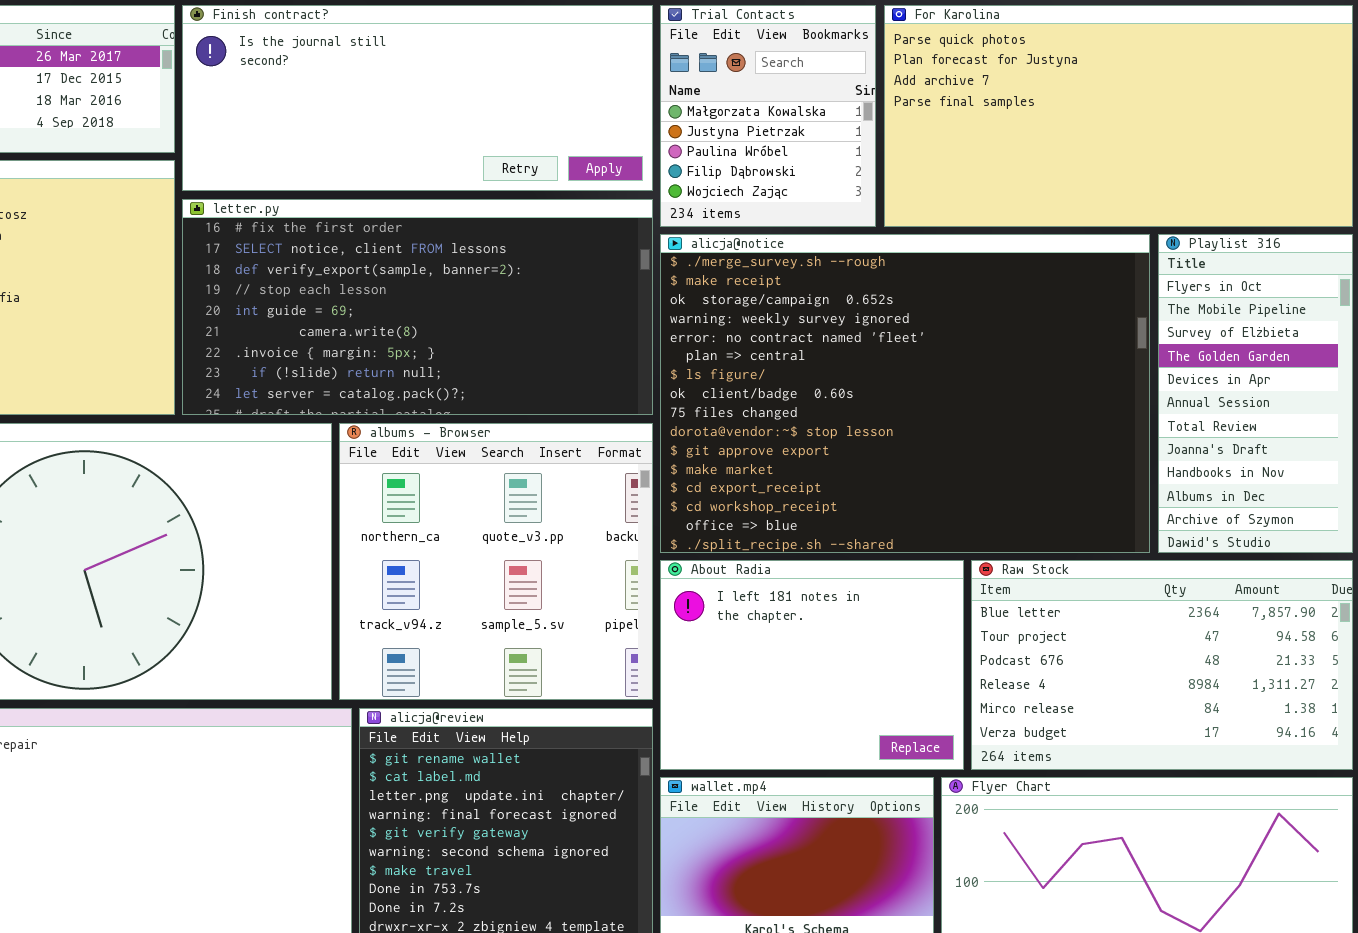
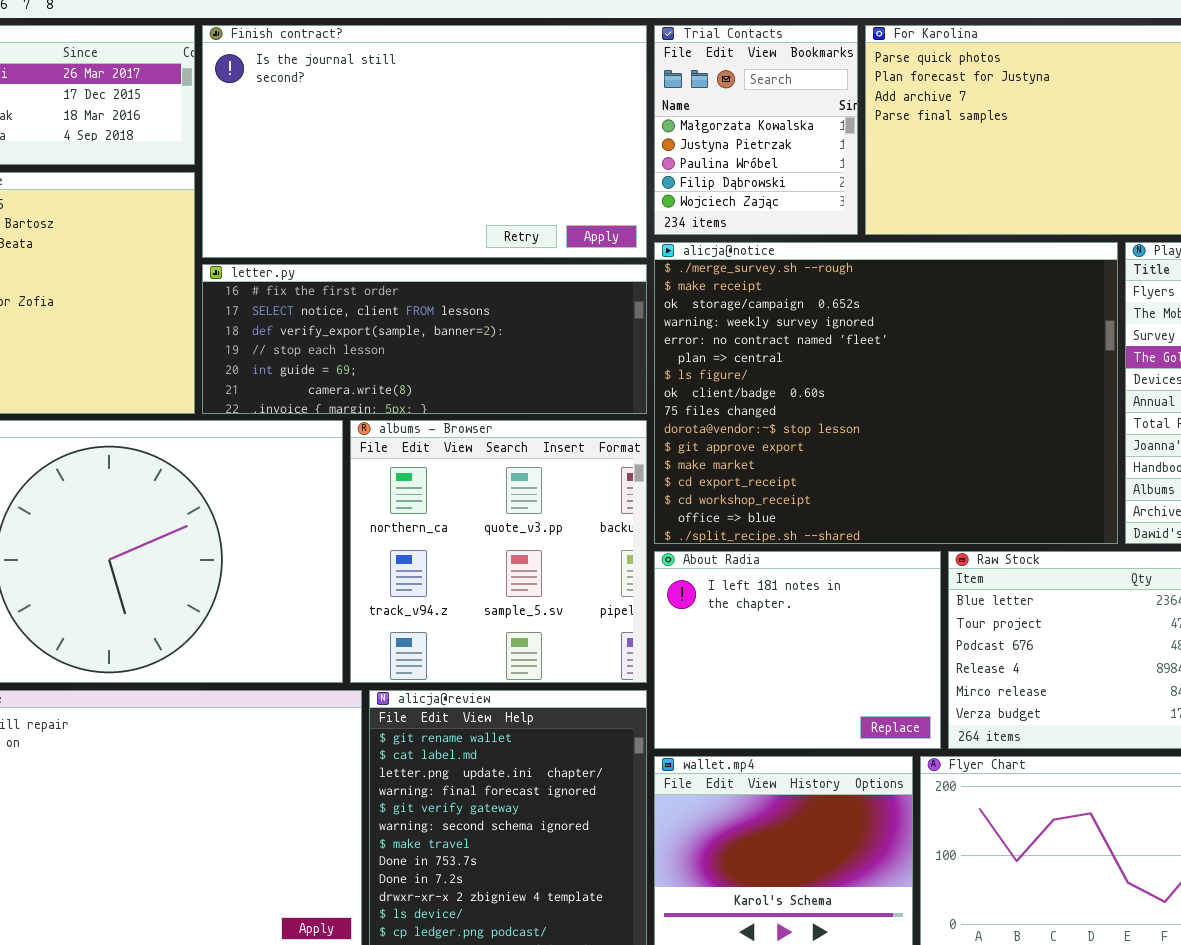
Finish contract?: [182,5,653,191] -> [202,25,647,258], resized
letter.py: [182,199,653,415] -> [202,264,647,414], resized

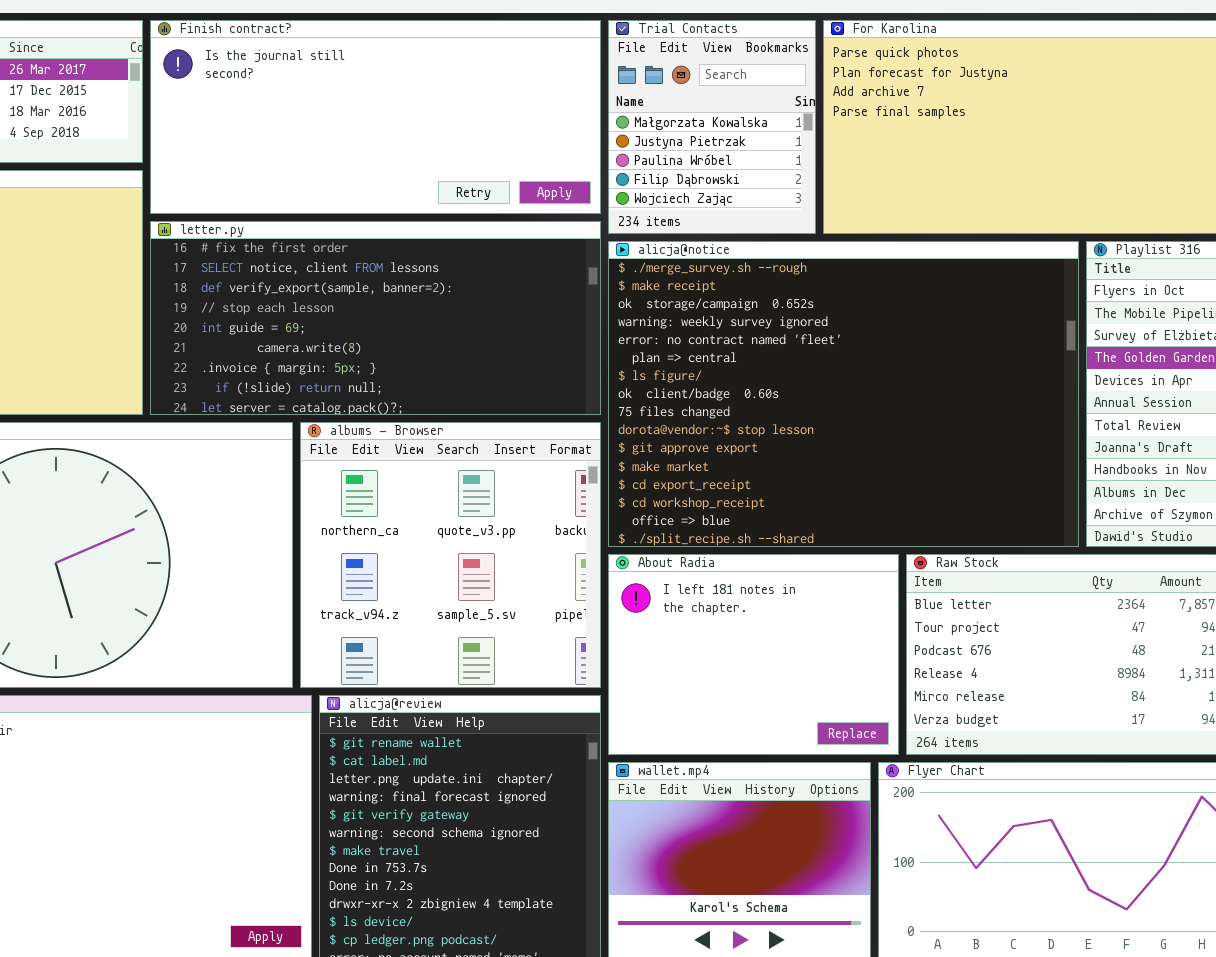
Finish contract?: [202,25,647,258] -> [150,20,601,214], resized
letter.py: [202,264,647,414] -> [150,221,601,415], resized

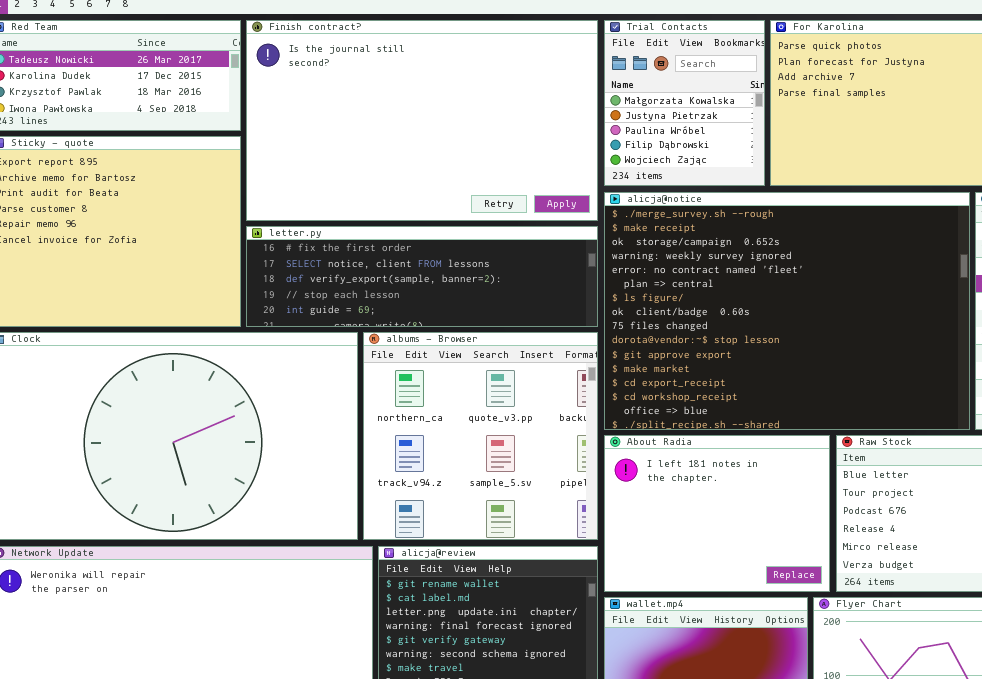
Finish contract?: [150,20,601,214] -> [246,20,598,221], resized
letter.py: [150,221,601,415] -> [246,226,598,327], resized

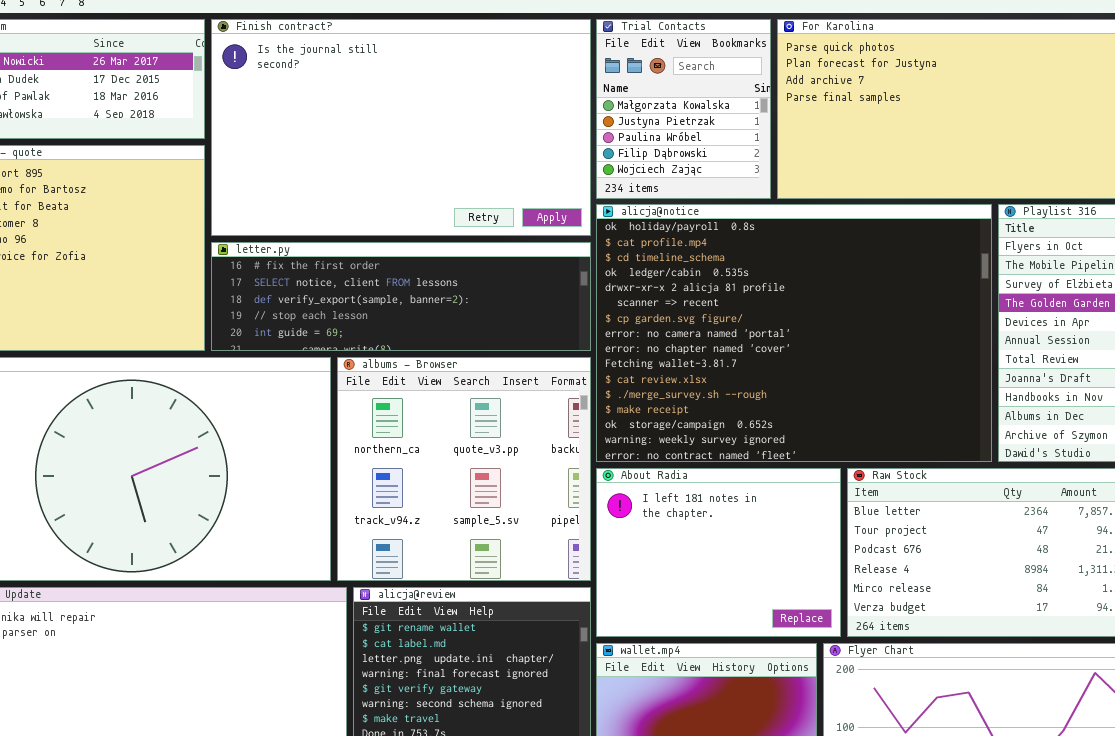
alicja@notice: [604,192,970,430] -> [596,204,992,462], scrolled up 11 rows

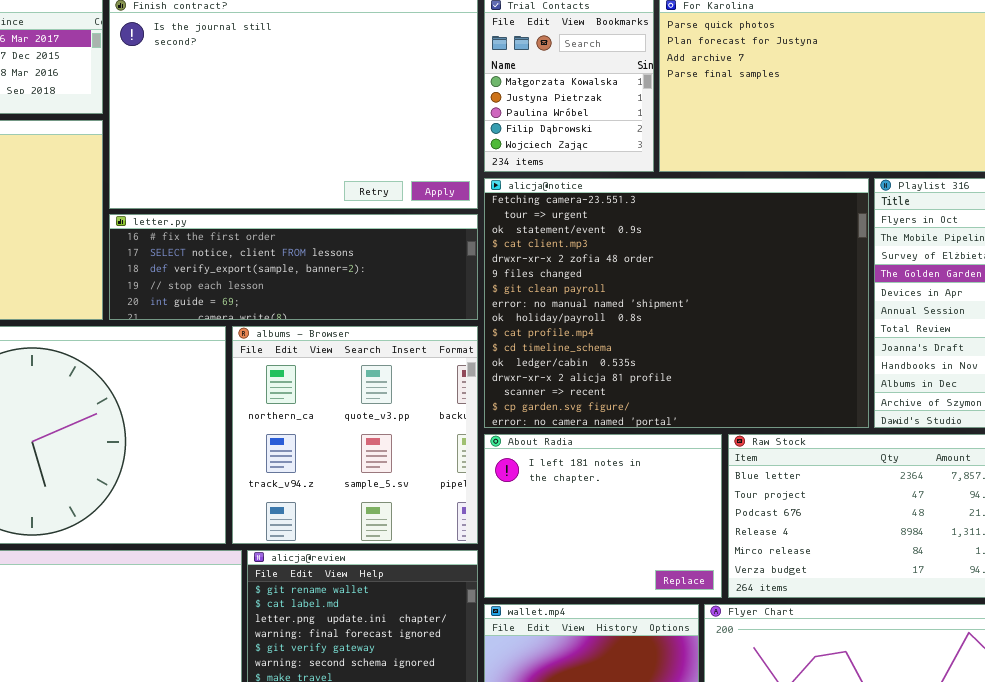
alicja@notice: [596,204,992,462] -> [484,178,869,428], scrolled up 8 rows

